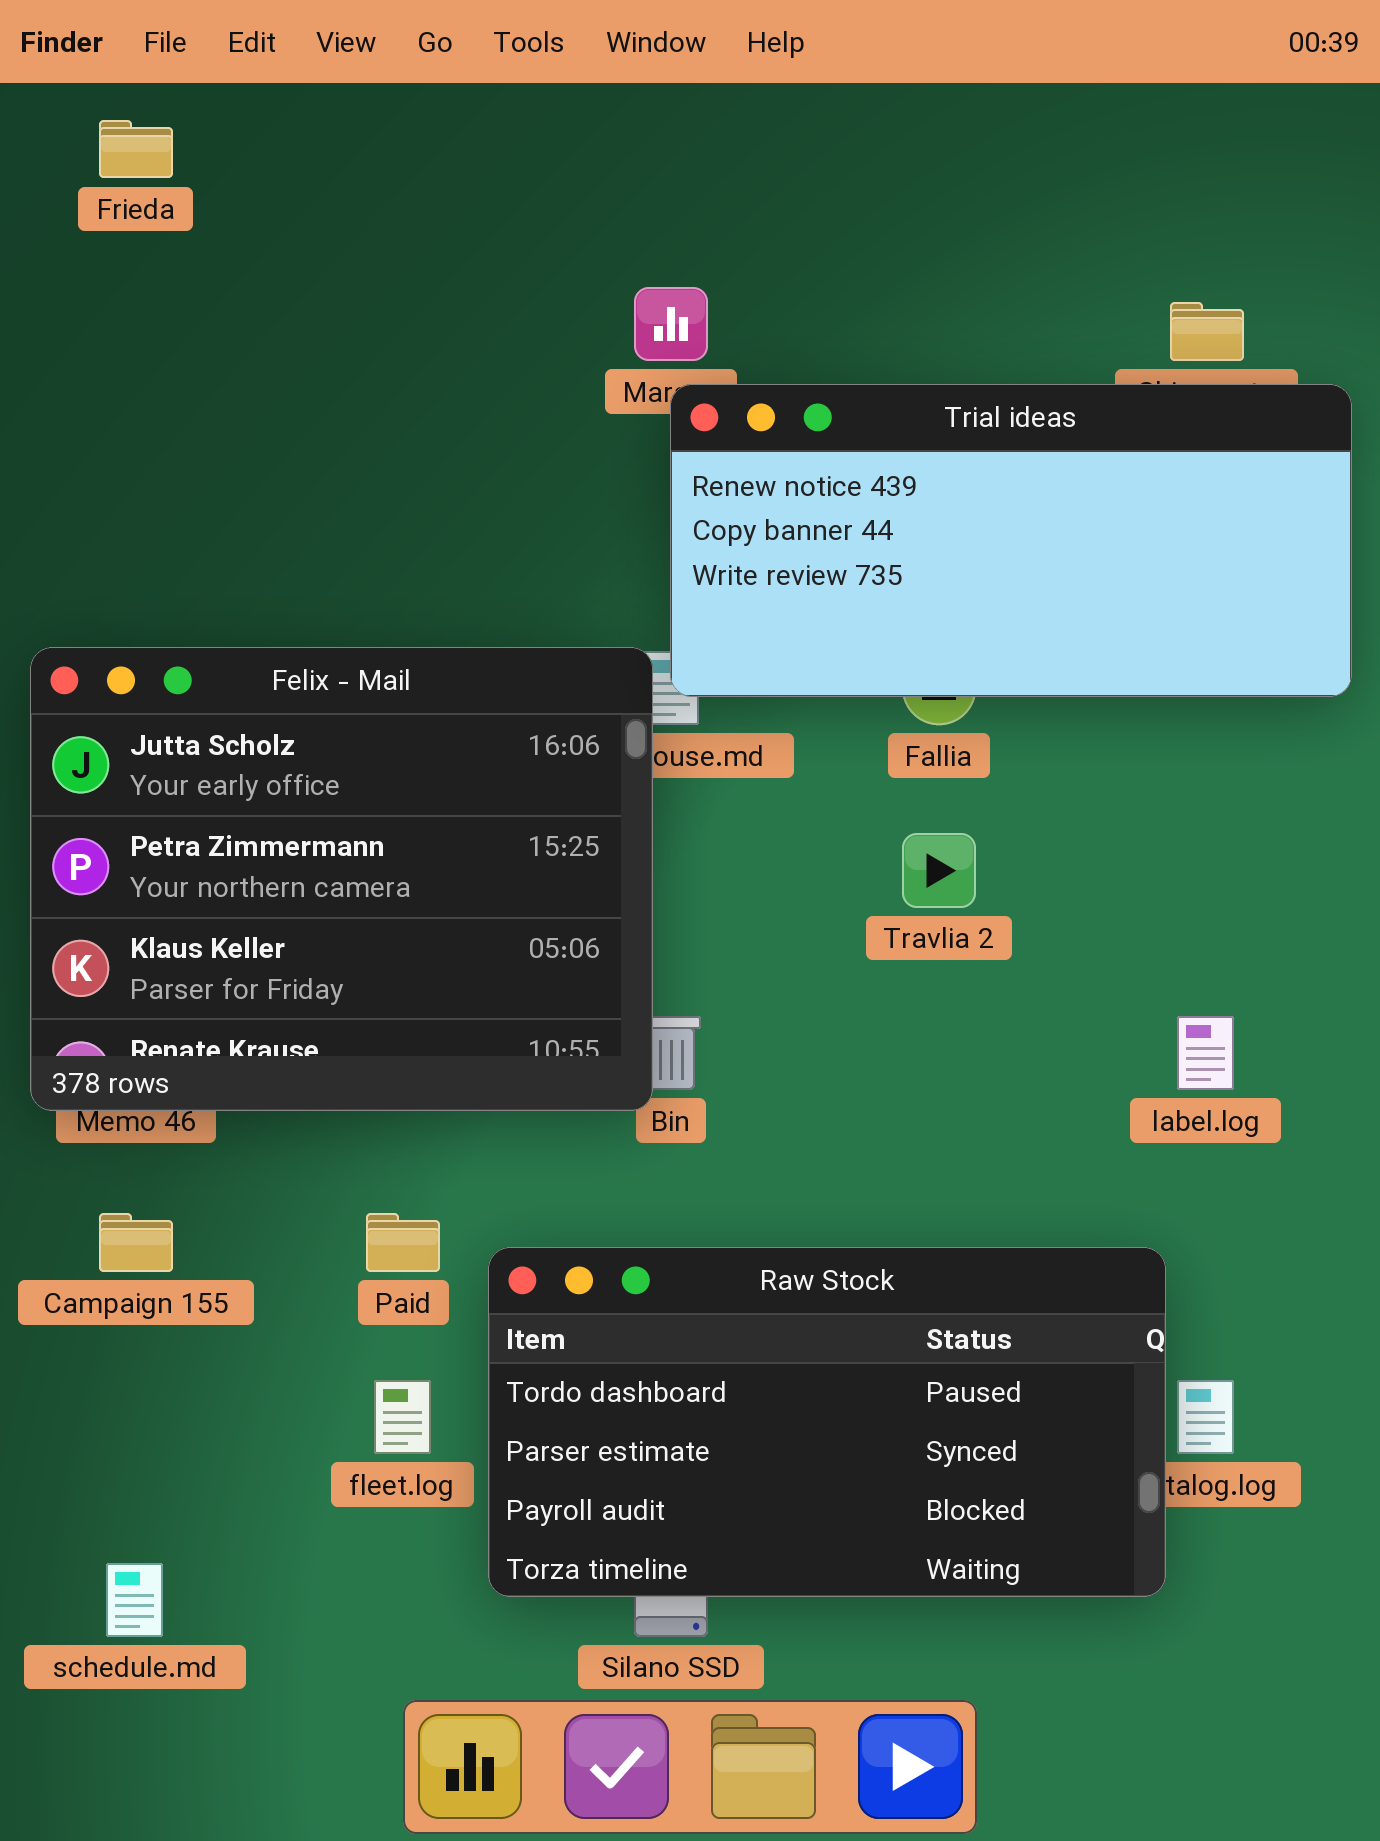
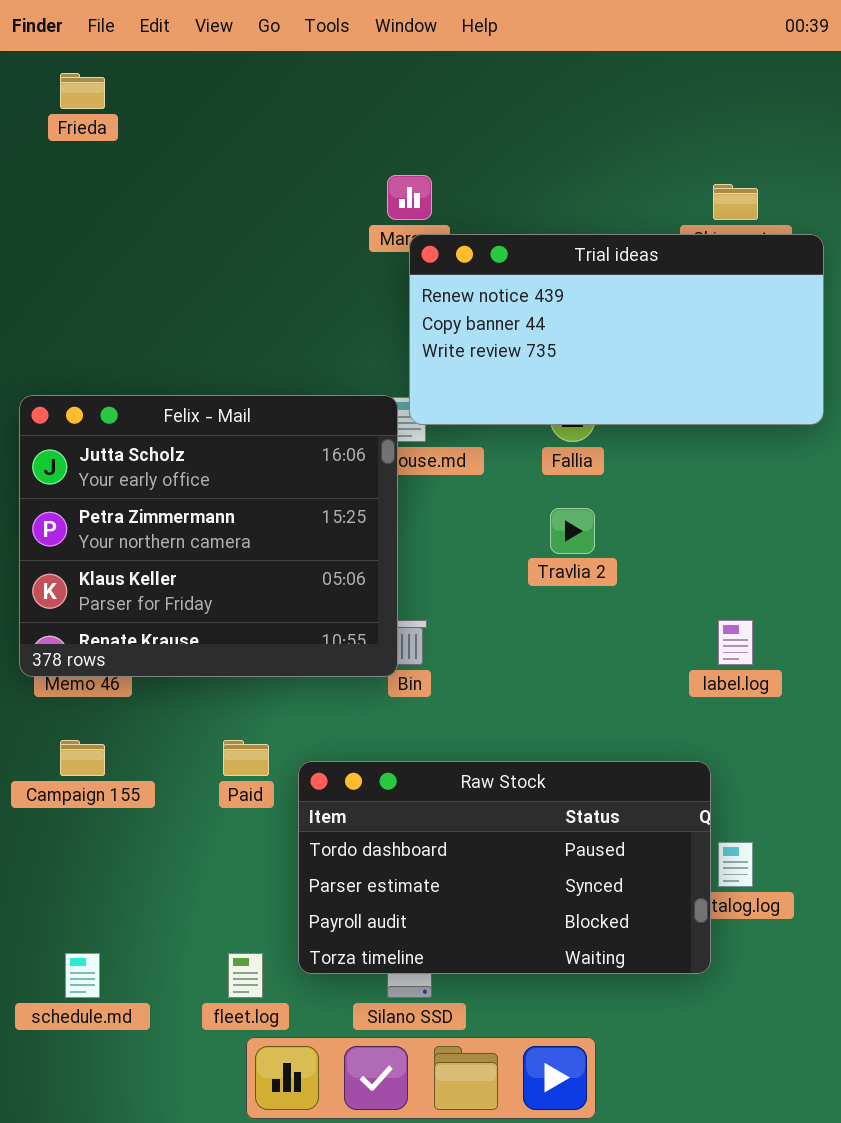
fleet.log: [374,1380,431,1454] -> [228,953,263,998], moved

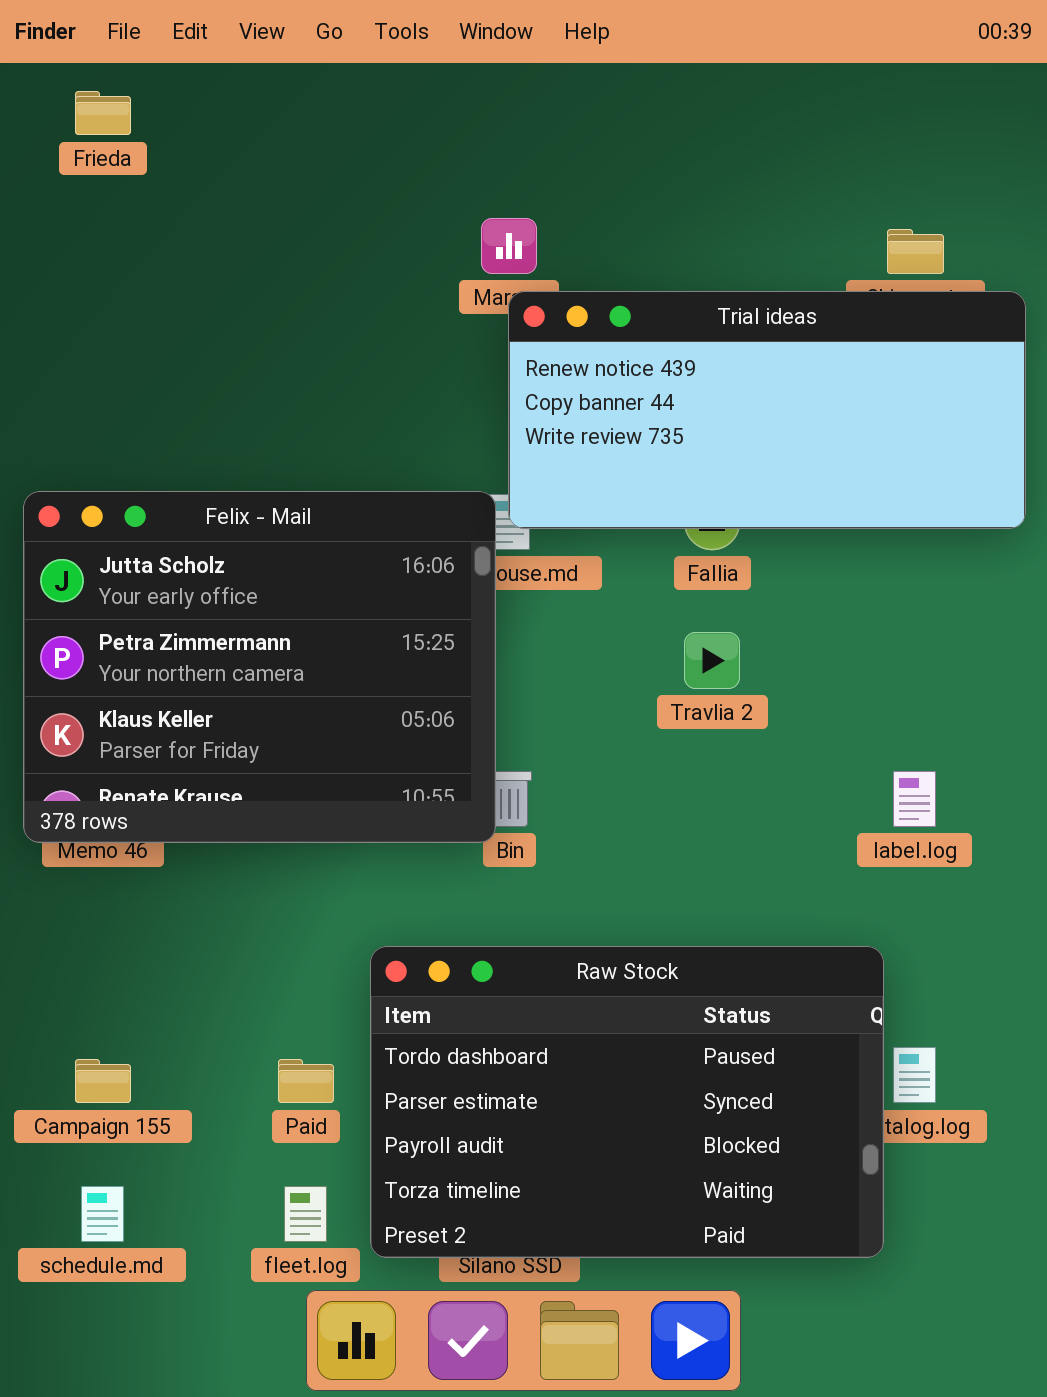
Campaign 155: [60,740,105,776] -> [75,1059,131,1103], moved
Paid: [223,740,269,776] -> [278,1059,334,1103], moved
Raw Stock: [298,761,711,974] -> [370,946,884,1258], resized

